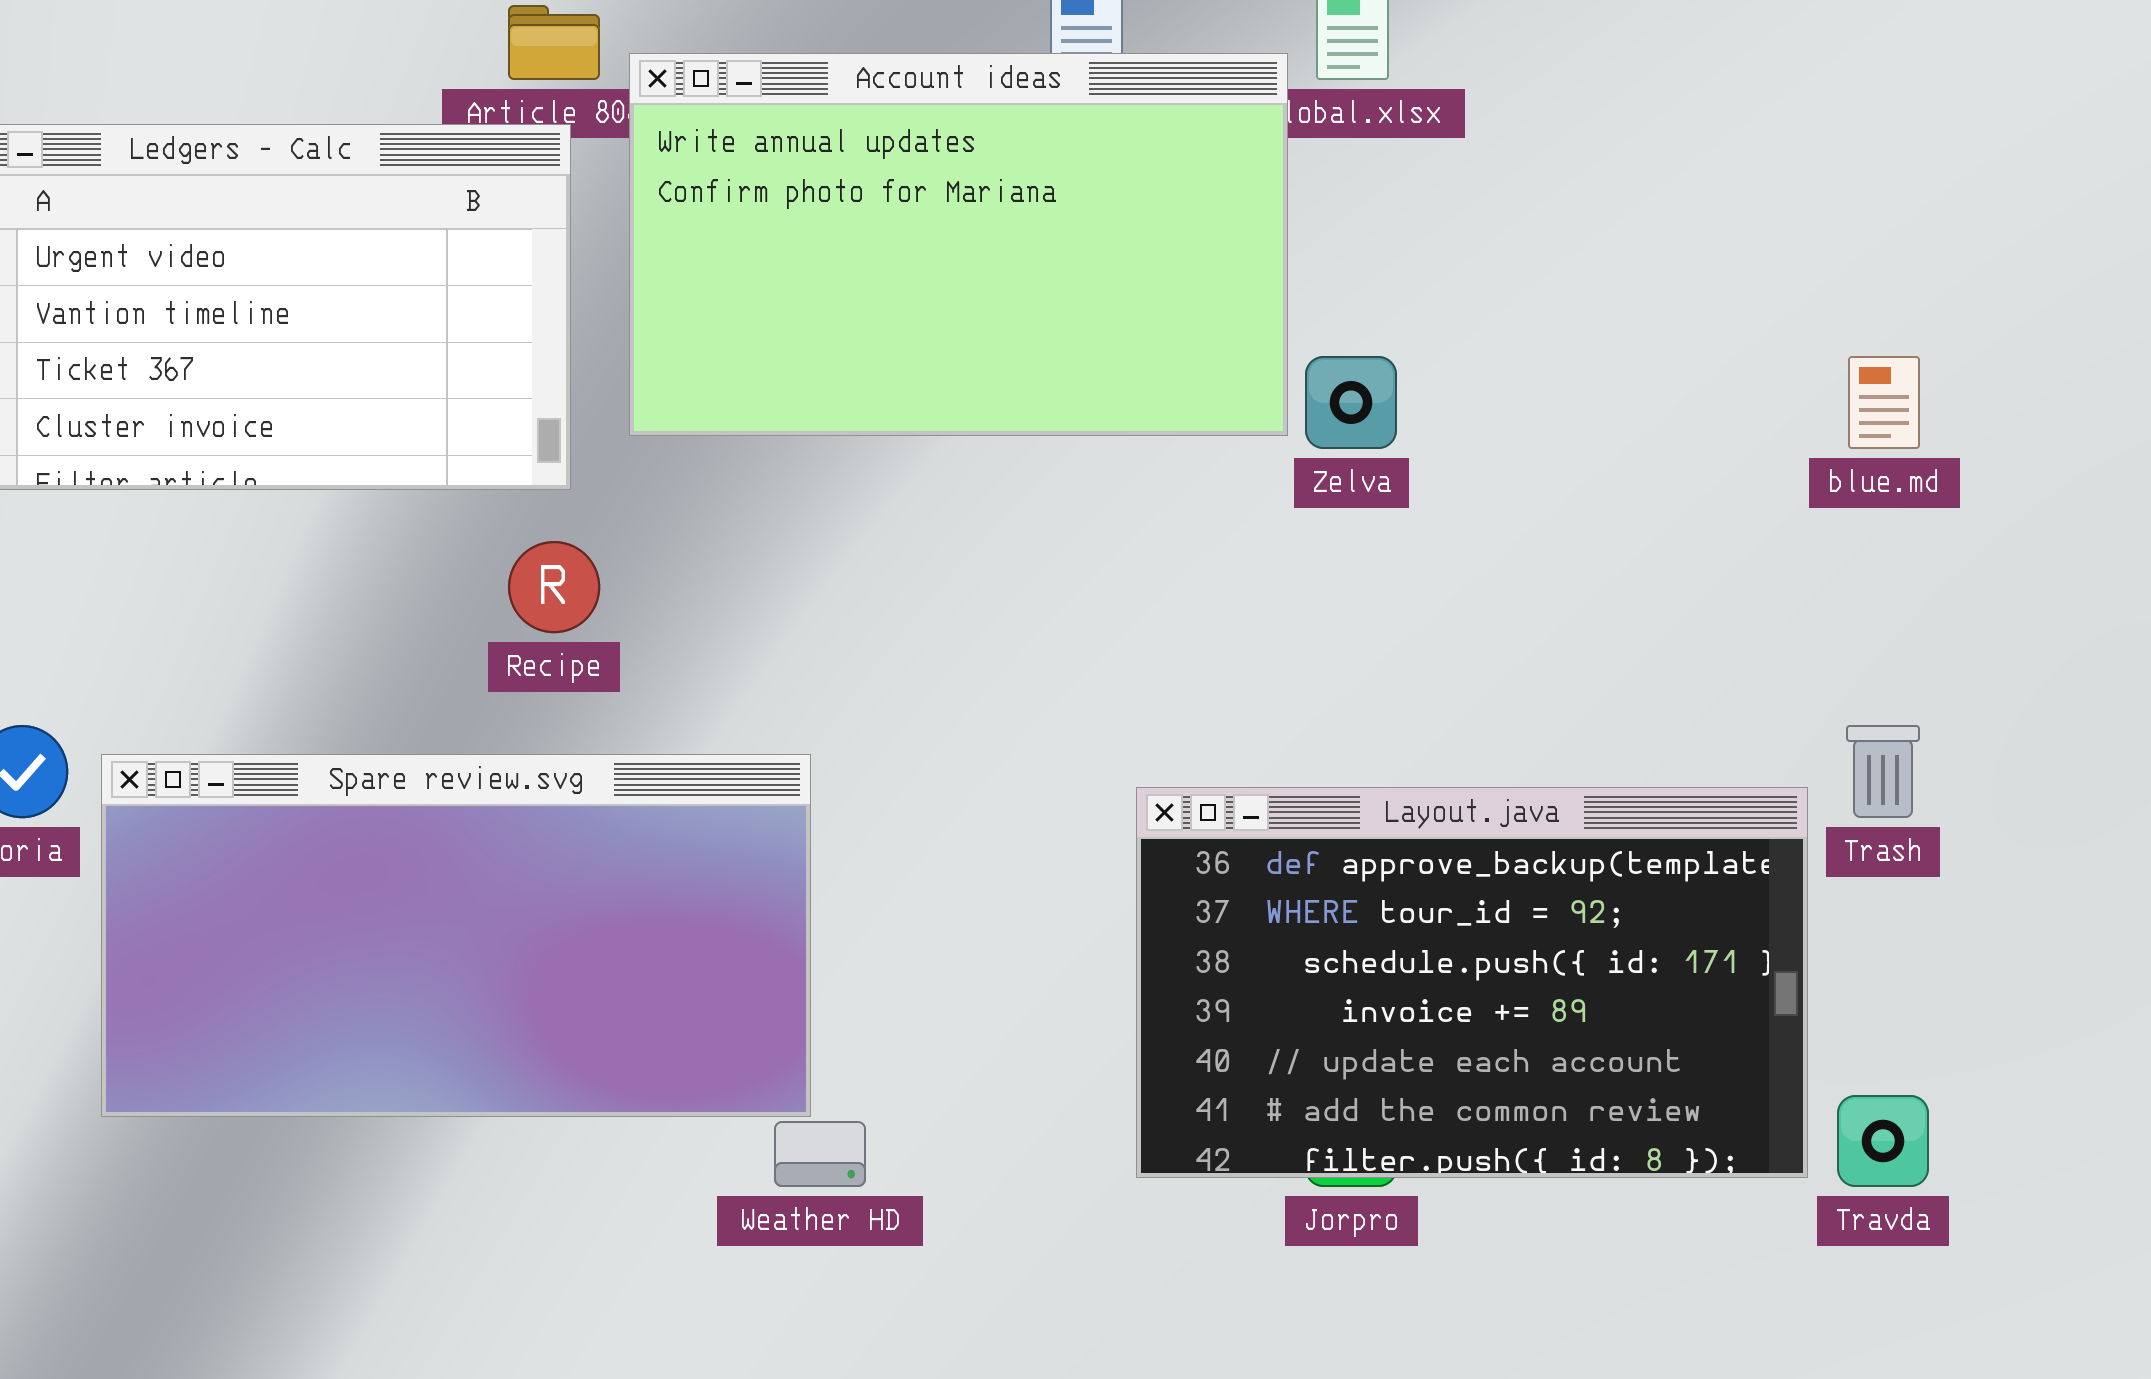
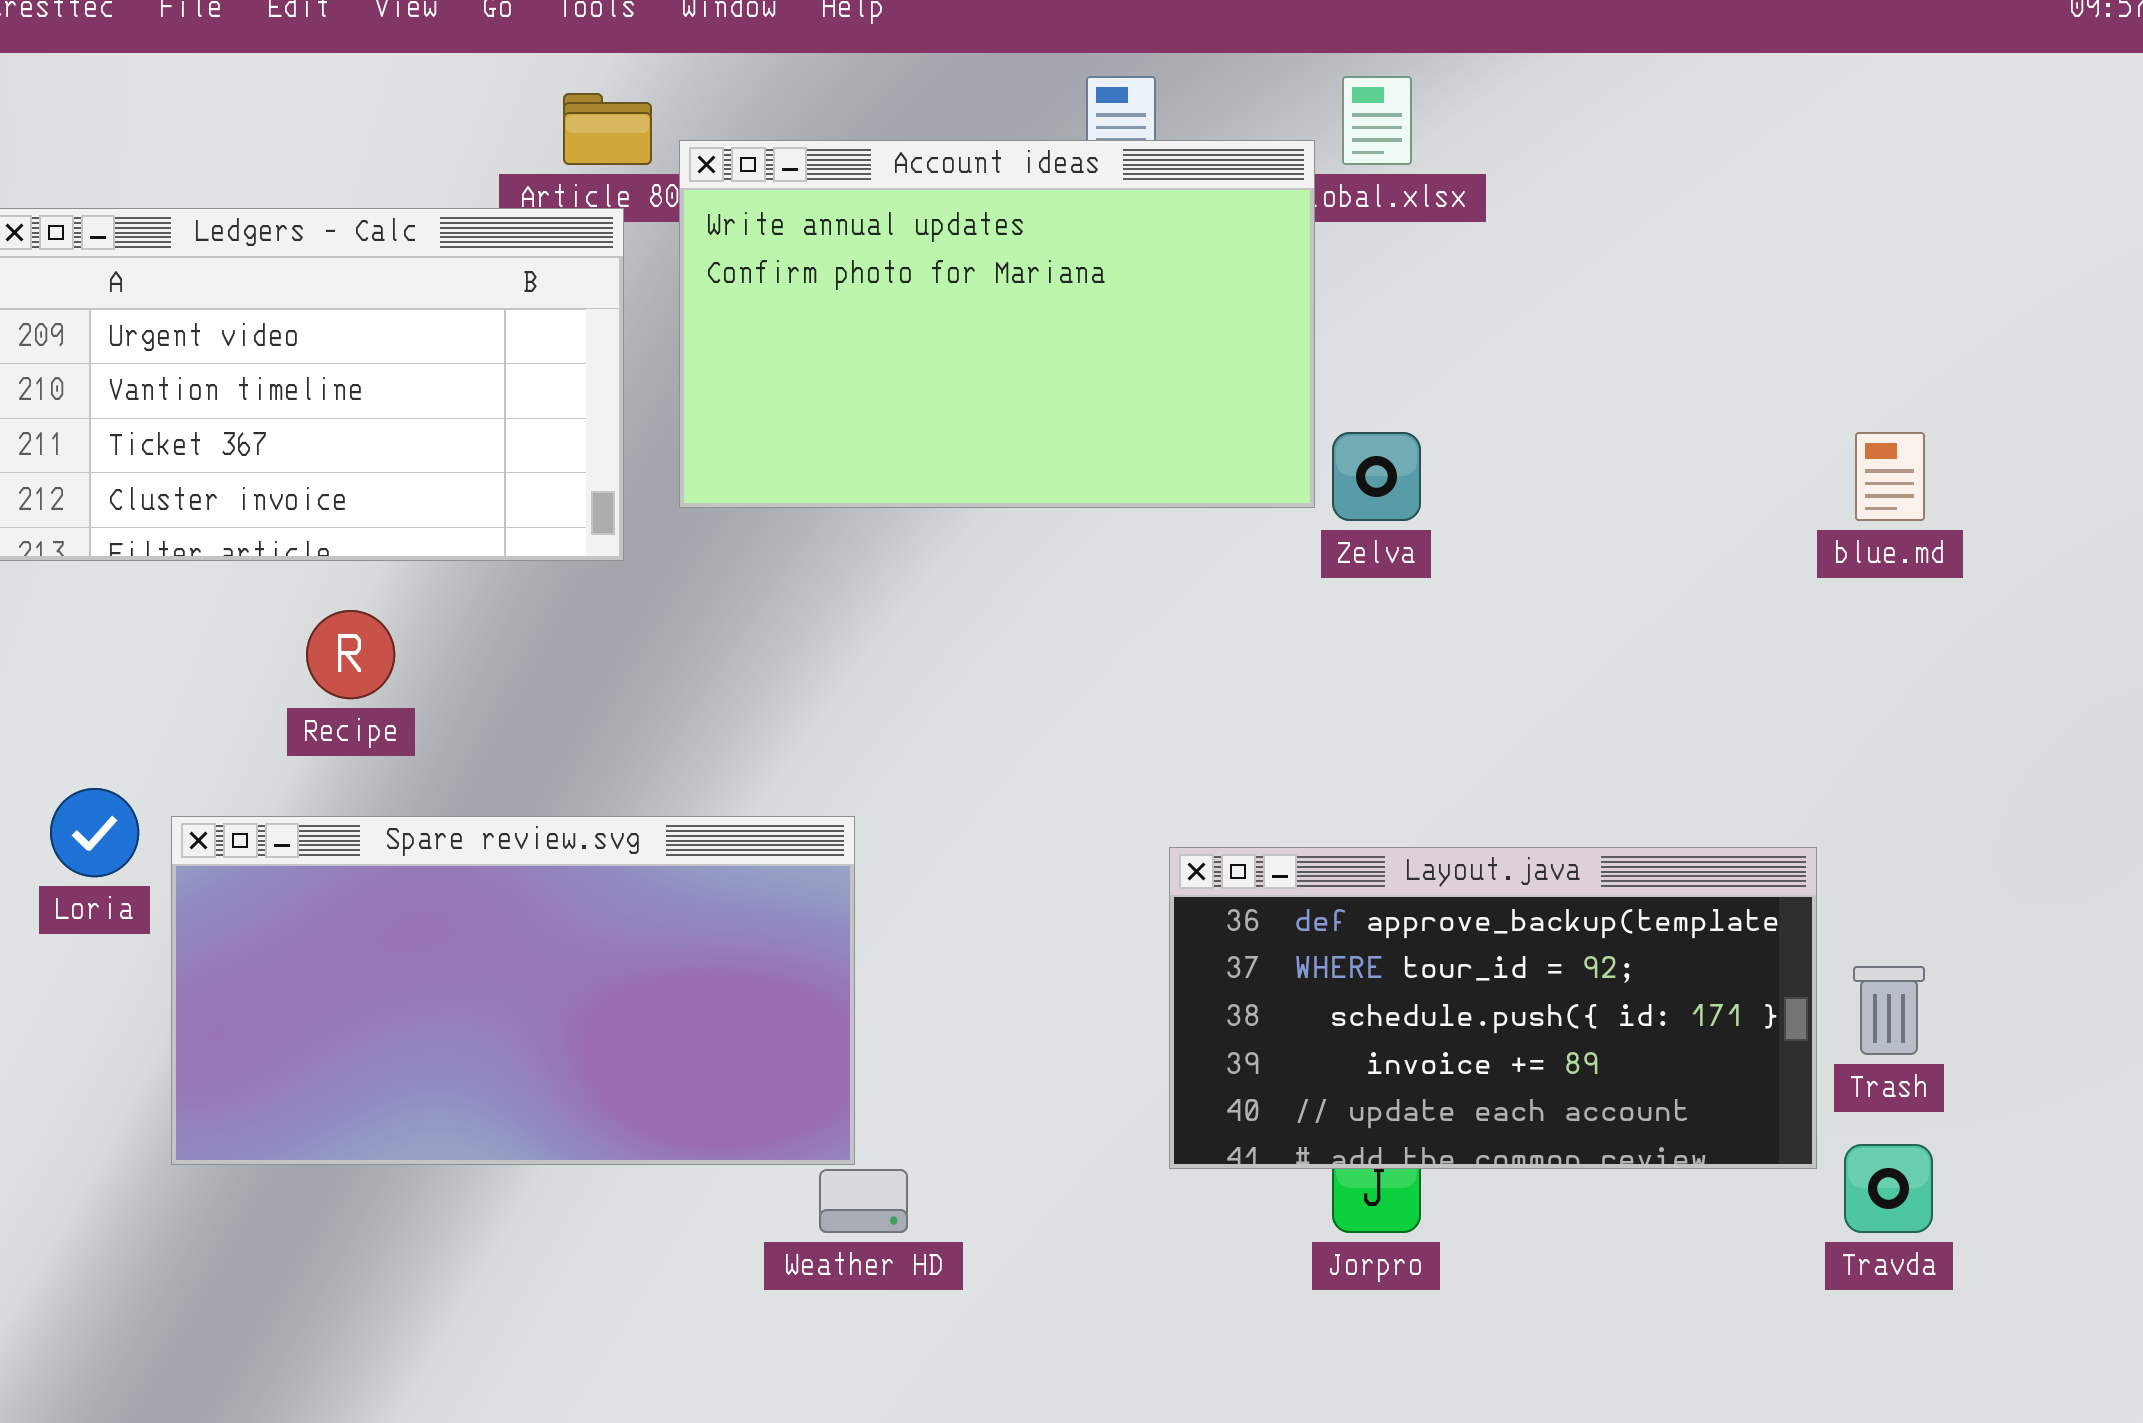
Recipe: [508,541,600,633] -> [306,610,395,699], moved
Trash: [1846,725,1920,818] -> [1853,966,1925,1055], moved
Layout.java: [1136,787,1808,1178] -> [1169,847,1817,1169], resized

